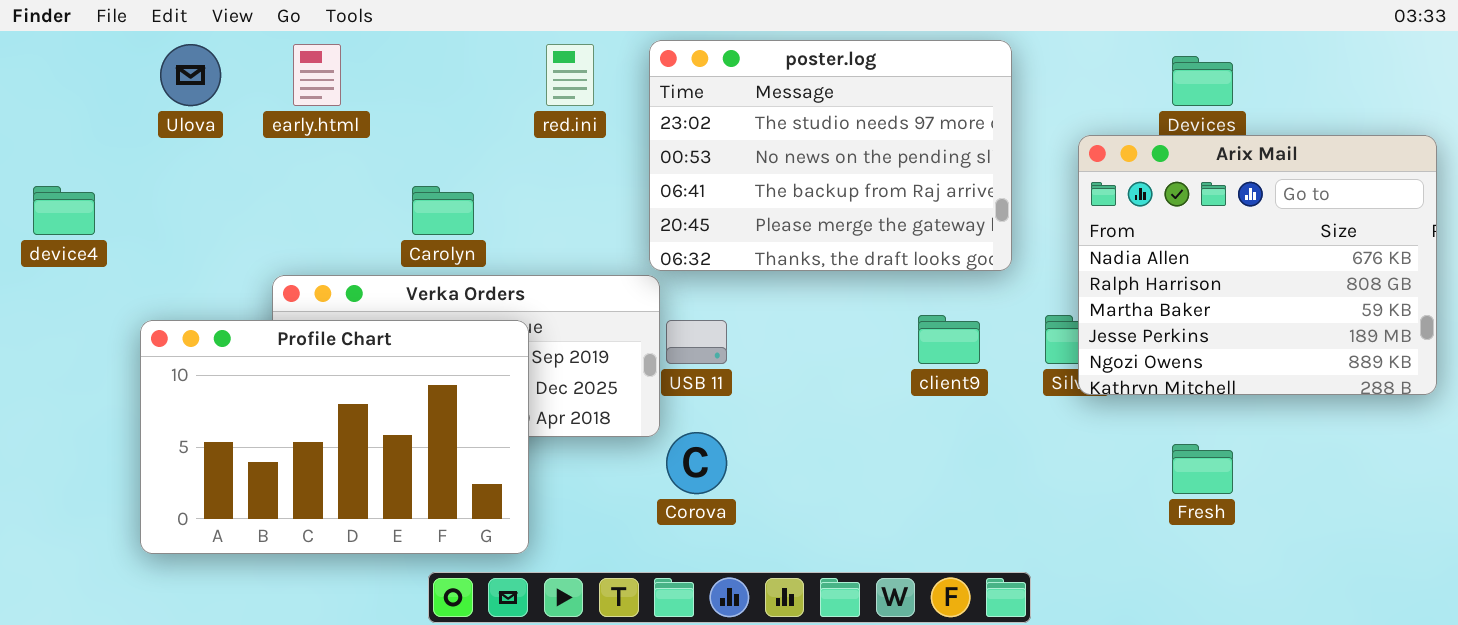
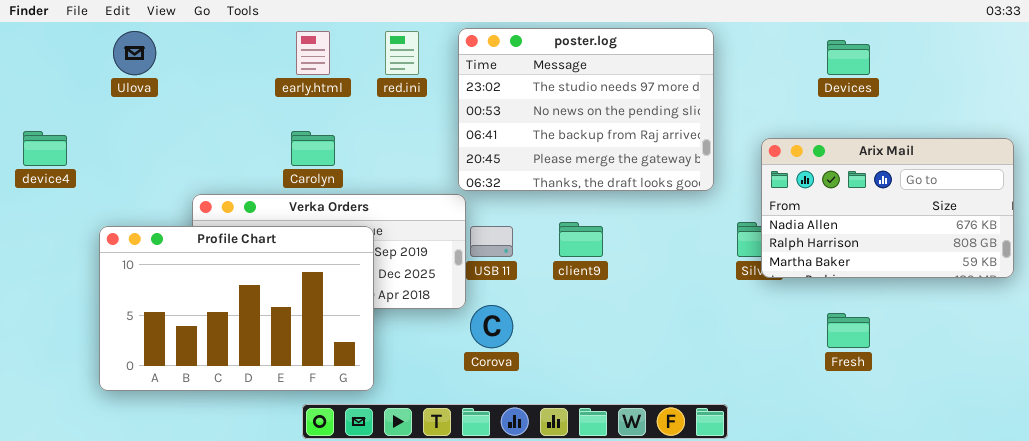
early.html: [293,44,341,106] -> [296,31,330,75], moved
Arix Mail: [1078,135,1437,395] -> [761,138,1014,278], resized
client9: [918,315,980,364] -> [559,222,603,257], moved

